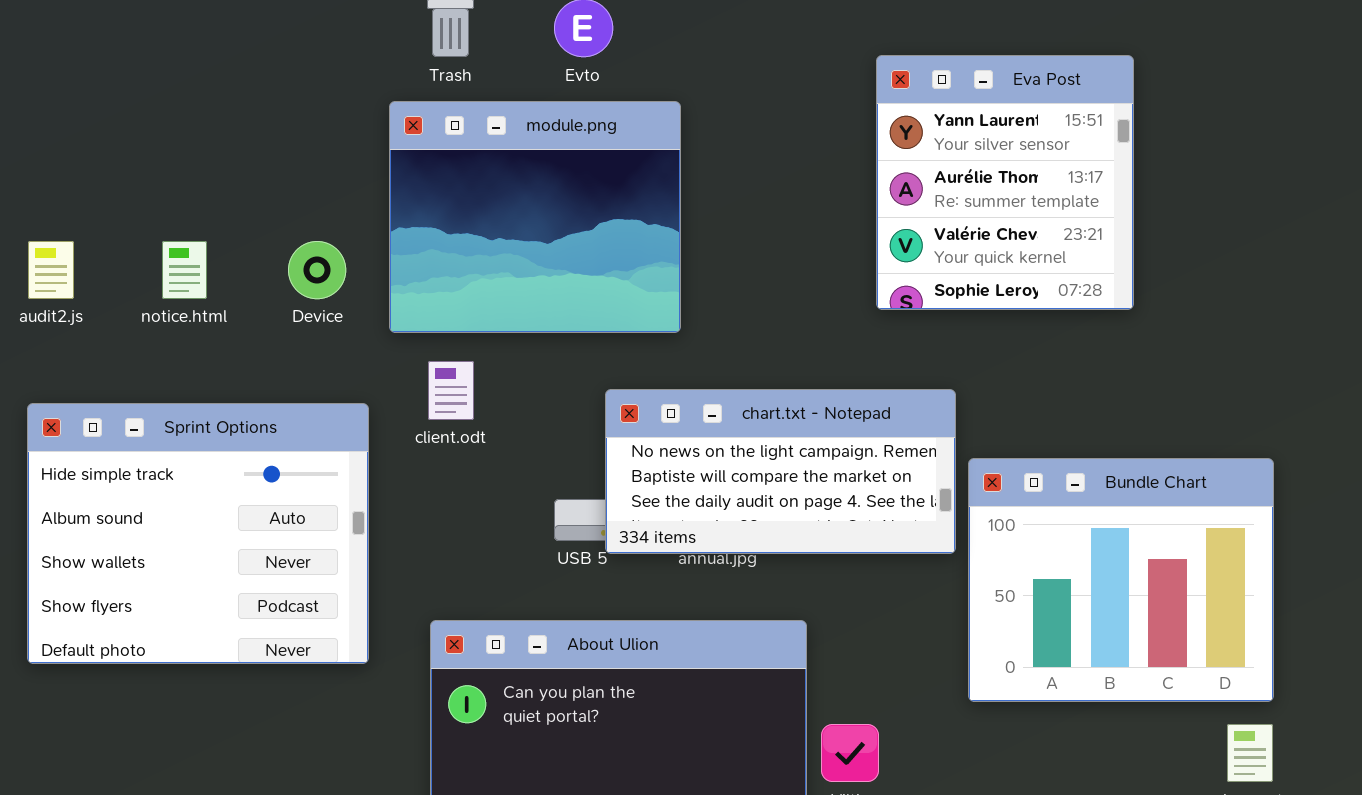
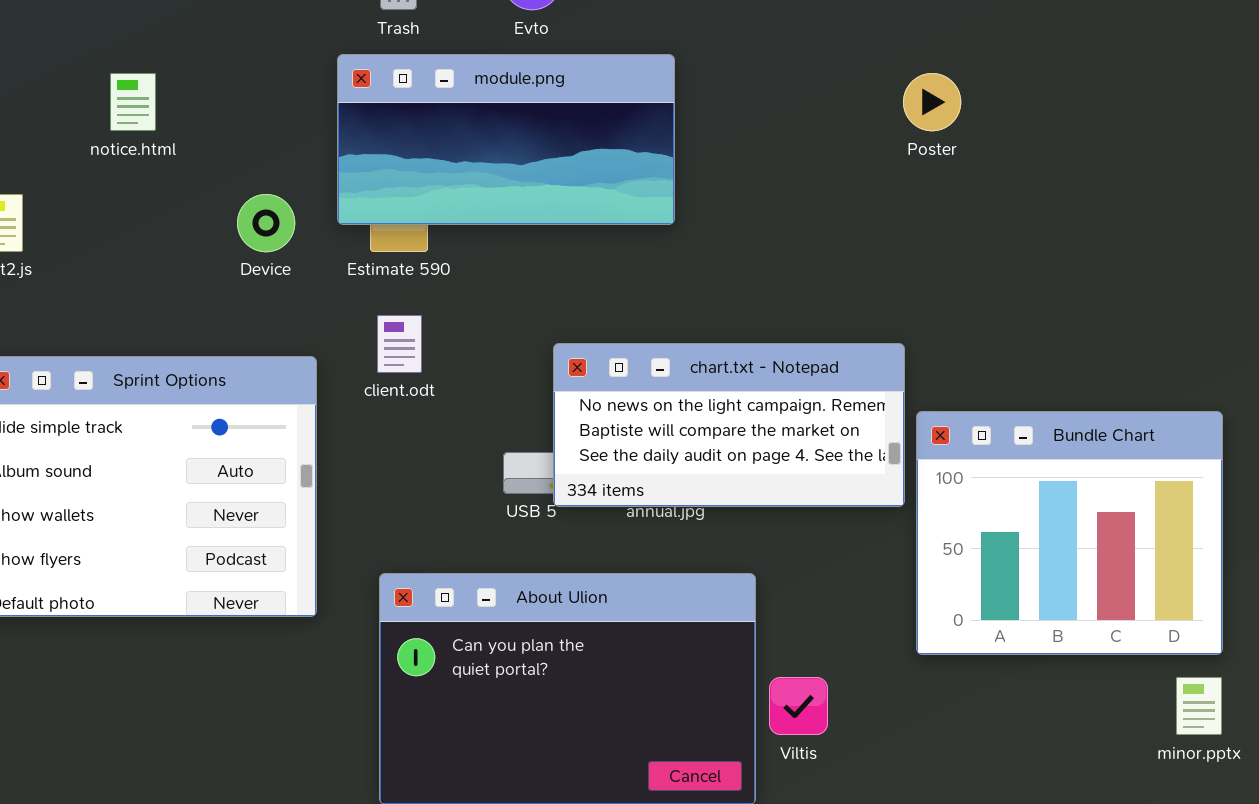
Eva Post: [876,55,1134,310] -> none, closed
module.png: [389,101,681,333] -> [337,54,675,225], resized
notice.html: [162,241,207,299] -> [110,73,156,131], moved

